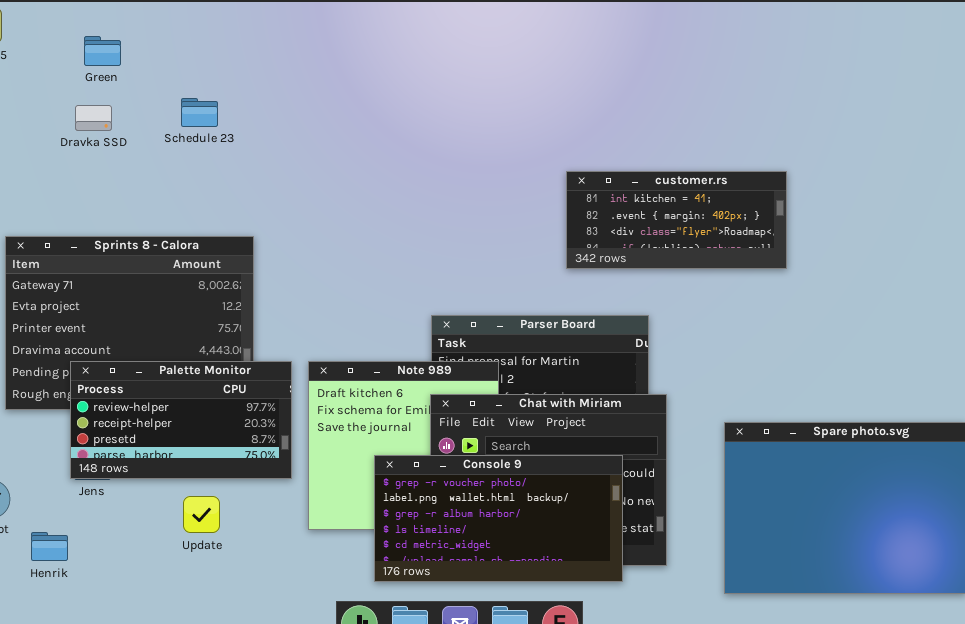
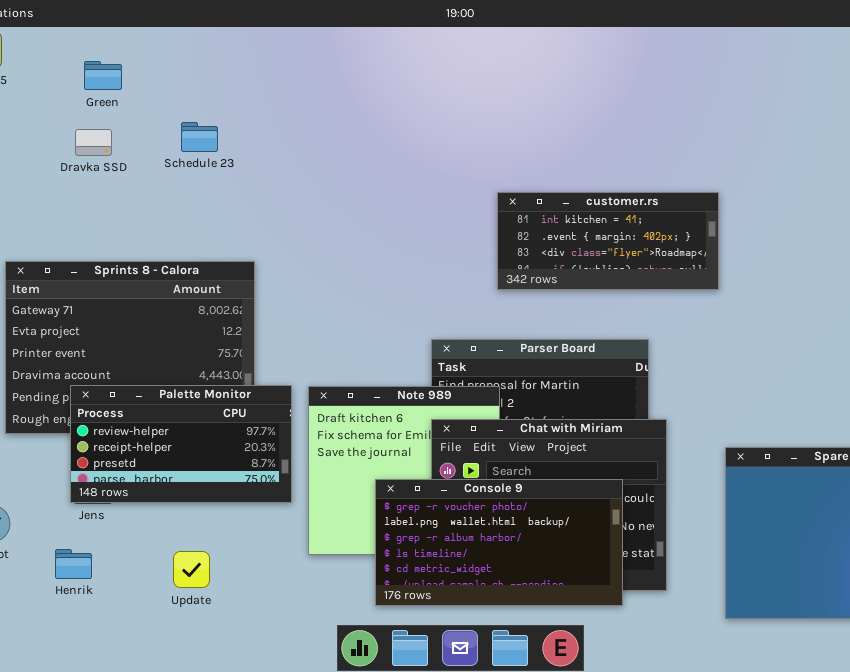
customer.rs: [566,171,787,269] -> [497,192,719,290], moved
Update: [183,496,220,533] -> [173,551,210,588], moved
Henrik: [31,532,68,561] -> [55,549,92,579], moved

